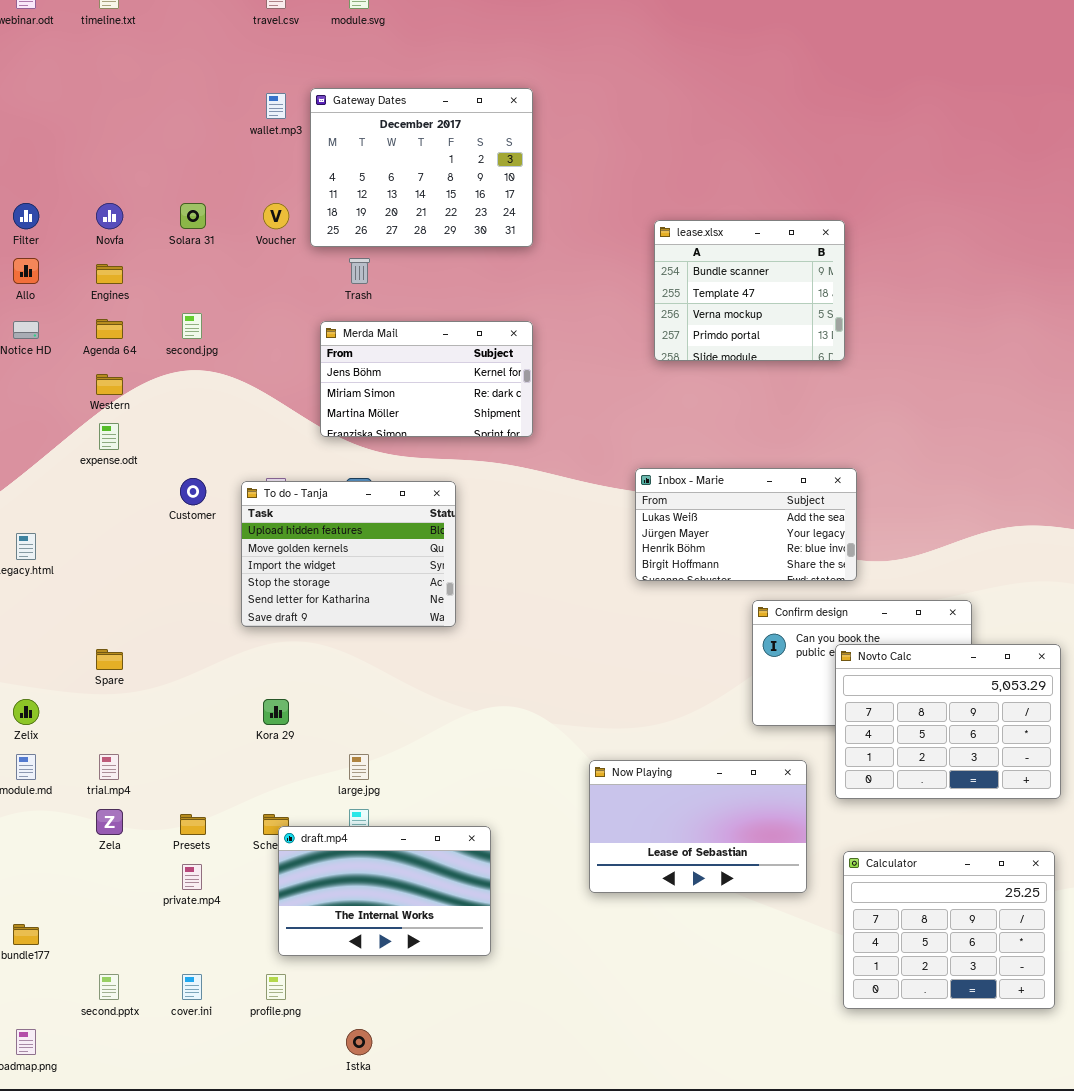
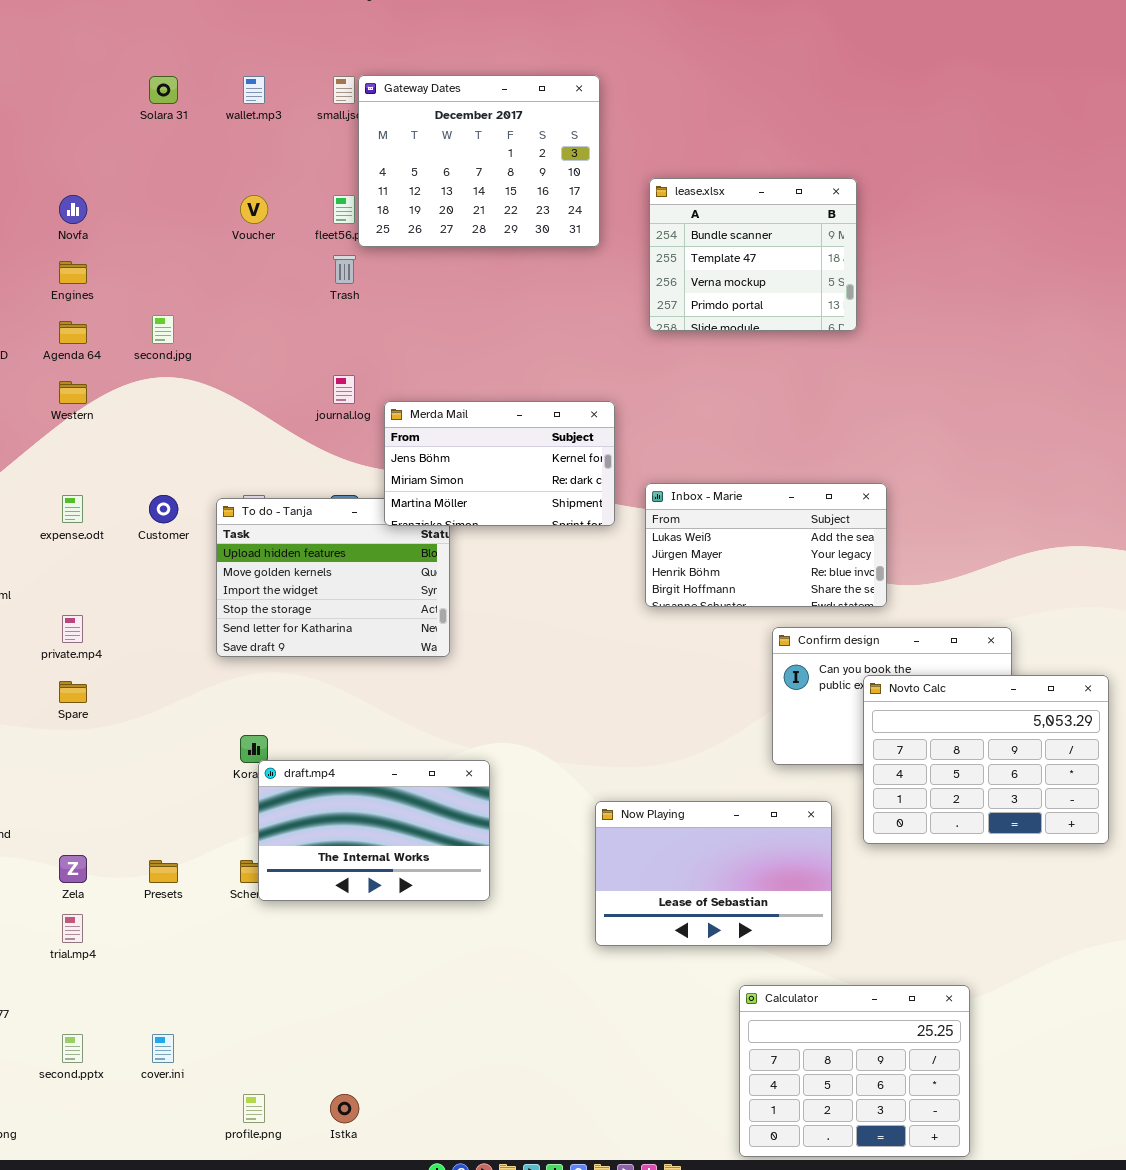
Gateway Dates: [310,88,533,247] -> [358,75,600,247], moved
Solara 31: [180,203,206,229] -> [149,76,178,104], moved
lease.xlsx: [654,220,845,361] -> [649,178,857,331], moved
Merda Mail: [320,321,533,437] -> [384,401,615,526], moved
expense.odt: [99,423,119,450] -> [62,495,83,523], moved
trial.mp4: [99,754,119,780] -> [62,914,83,943], moved
draft.mp4: [278,826,491,956] -> [258,760,490,901], moved
Calculator: [843,851,1055,1009] -> [739,985,970,1157], moved
private.mp4: [182,864,202,890] -> [62,615,83,643], moved
profile.png: [266,974,286,1000] -> [243,1094,265,1123], moved

